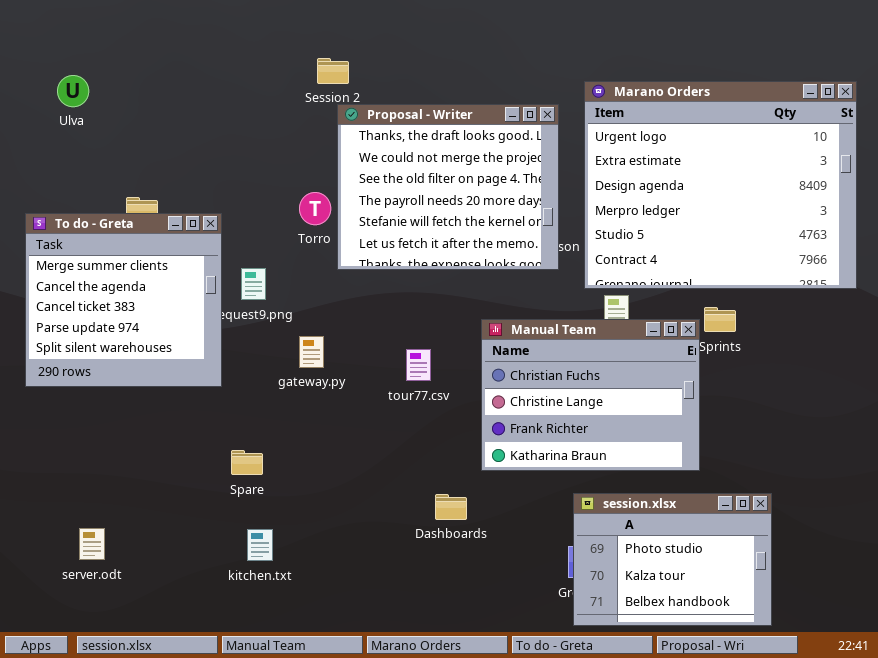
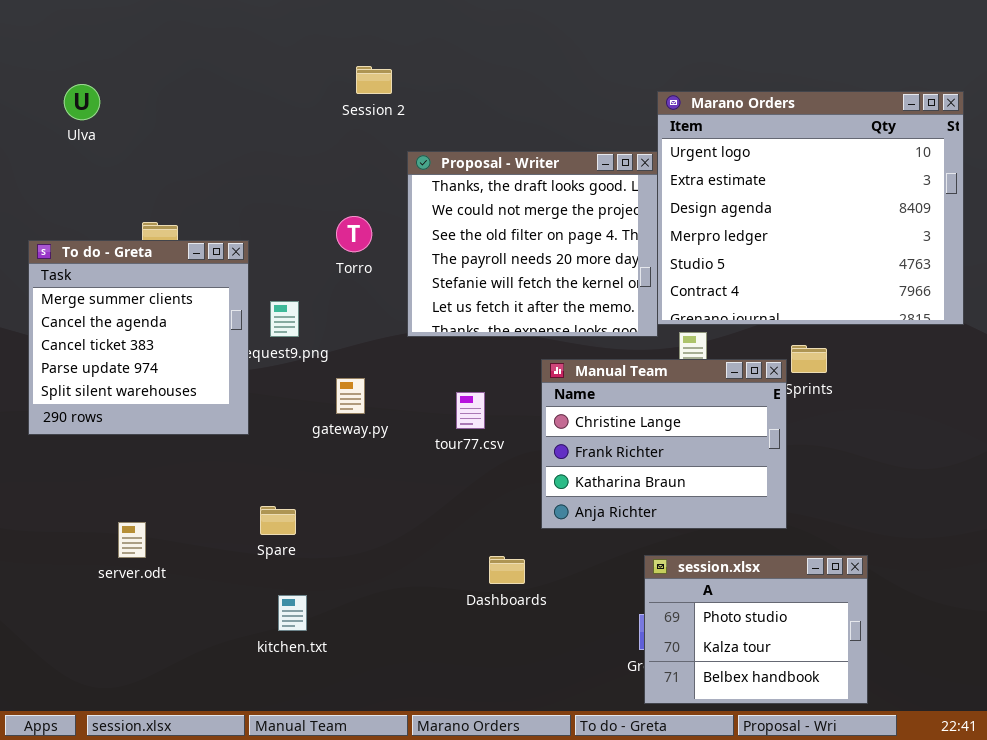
Proposal - Writer: [337,104,559,270] -> [407,151,658,337], moved
Manual Team: [481,319,700,471] -> [541,359,787,529], scrolled down 1 row
server.odt: [79,528,105,560] -> [118,522,146,558], moved

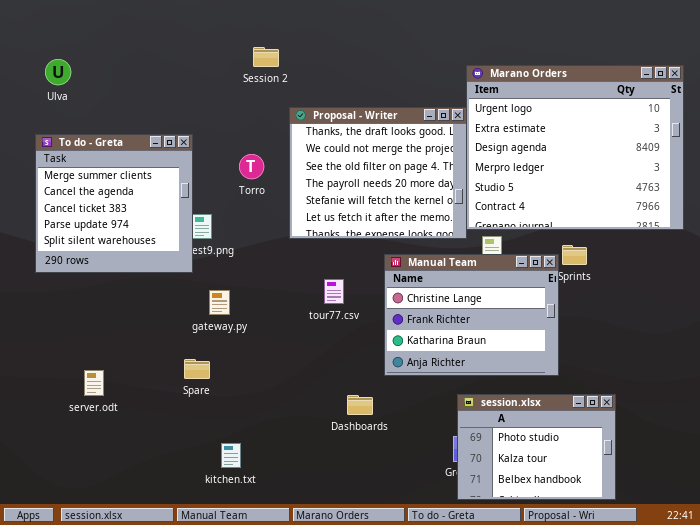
To do - Greta: [28,240,249,435] -> [35,134,193,273], moved
gateway.py: [336,378,365,414] -> [209,290,230,315], moved
kitchen.txt: [278,595,307,631] -> [221,443,241,468], moved

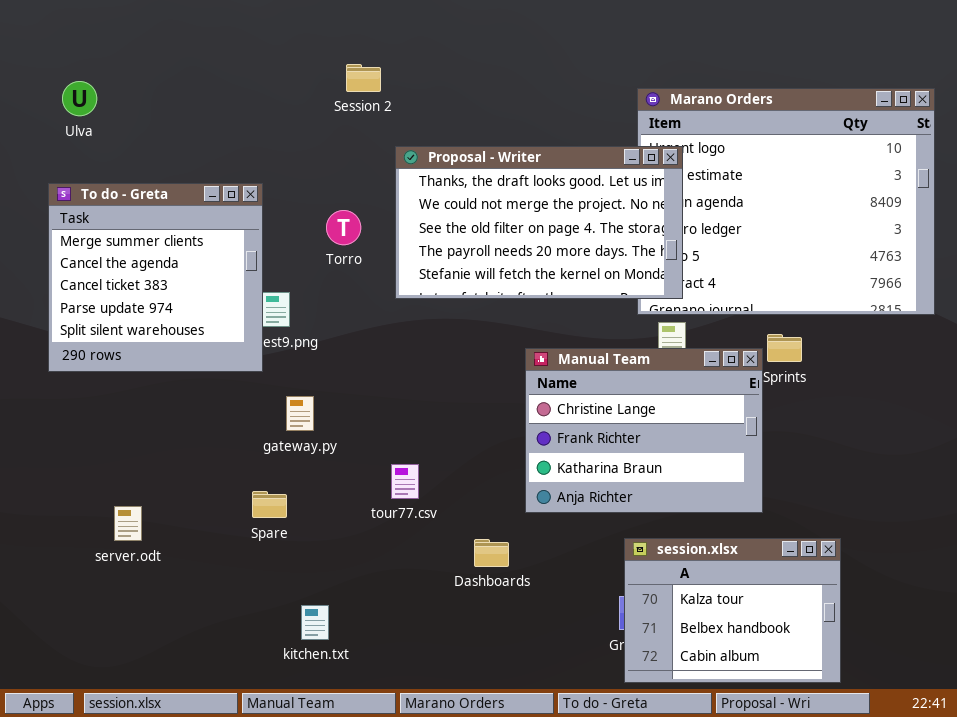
Proposal - Writer: [289,107,467,239] -> [395,146,683,299], resized
tour77.csv: [324,279,344,304] -> [391,464,419,499], moved
session.xlsx: [457,394,616,500] -> [624,538,841,683], scrolled down 1 row

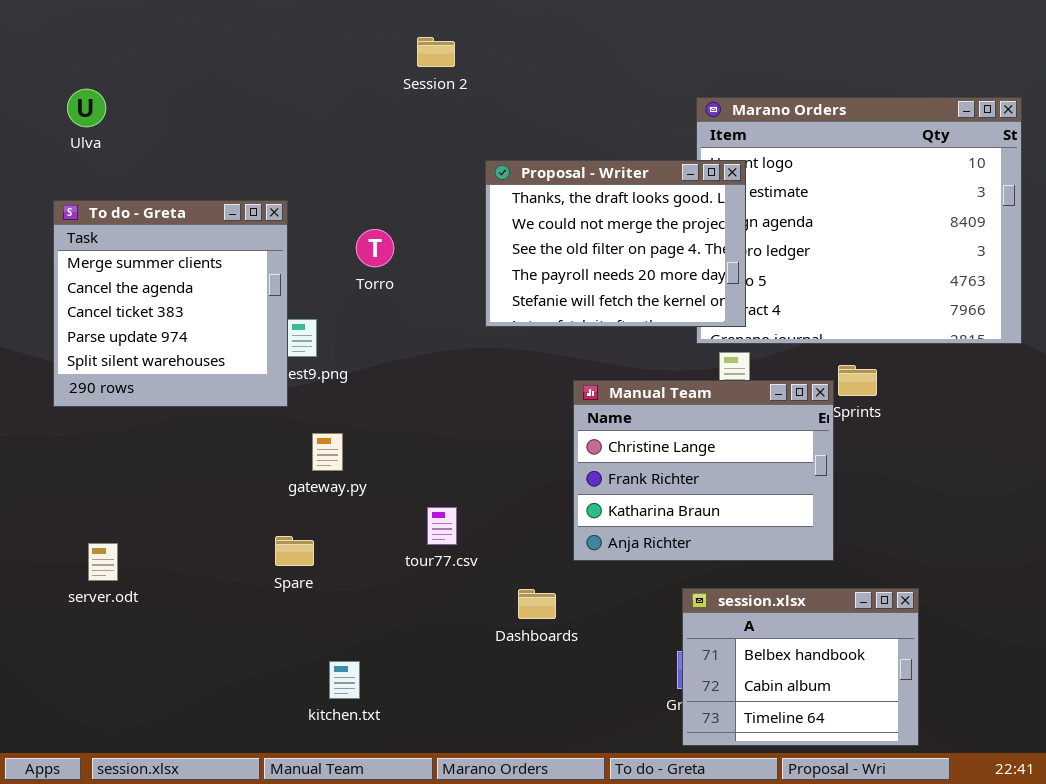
Session 2: [346,64,381,92] -> [417,37,455,67], moved
Proposal - Writer: [395,146,683,299] -> [485,160,746,327], resized
server.odt: [114,506,142,541] -> [88,543,118,581], moved
session.xlsx: [624,538,841,683] -> [682,588,919,746], scrolled down 1 row

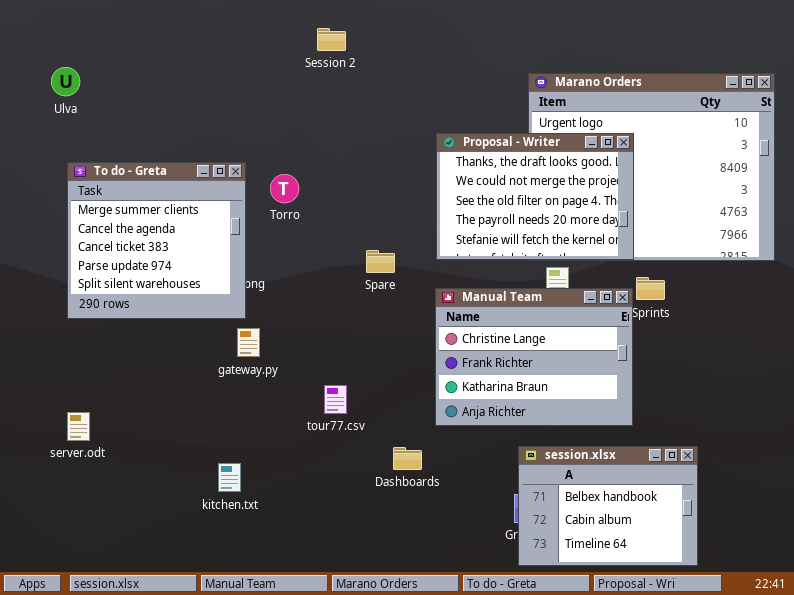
Proposal - Writer: [485,160,746,327] -> [436,133,634,260], moved
To do - Greta: [53,200,288,407] -> [67,162,246,319], moved
Spare: [275,536,314,566] -> [366,250,395,273], moved
kitchen.txt: [329,661,360,699] -> [218,463,241,492], moved

